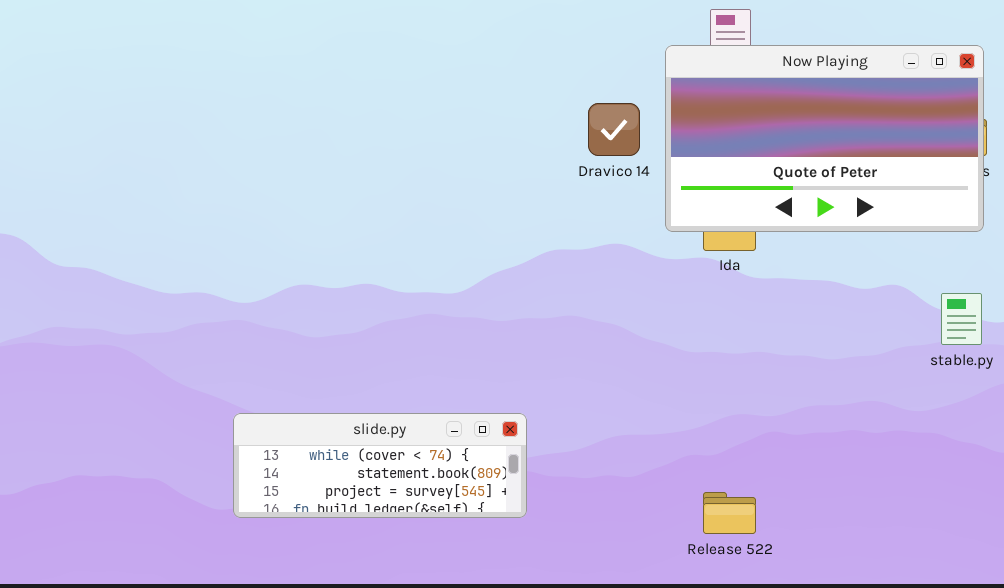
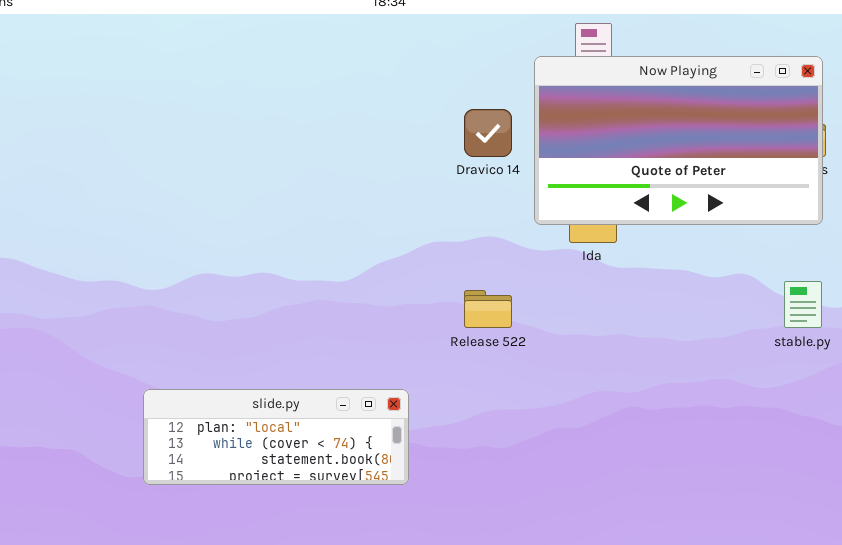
slide.py: [233,413,527,518] -> [143,389,409,485], scrolled up 1 row
Release 522: [703,492,756,534] -> [464,290,512,328], moved

